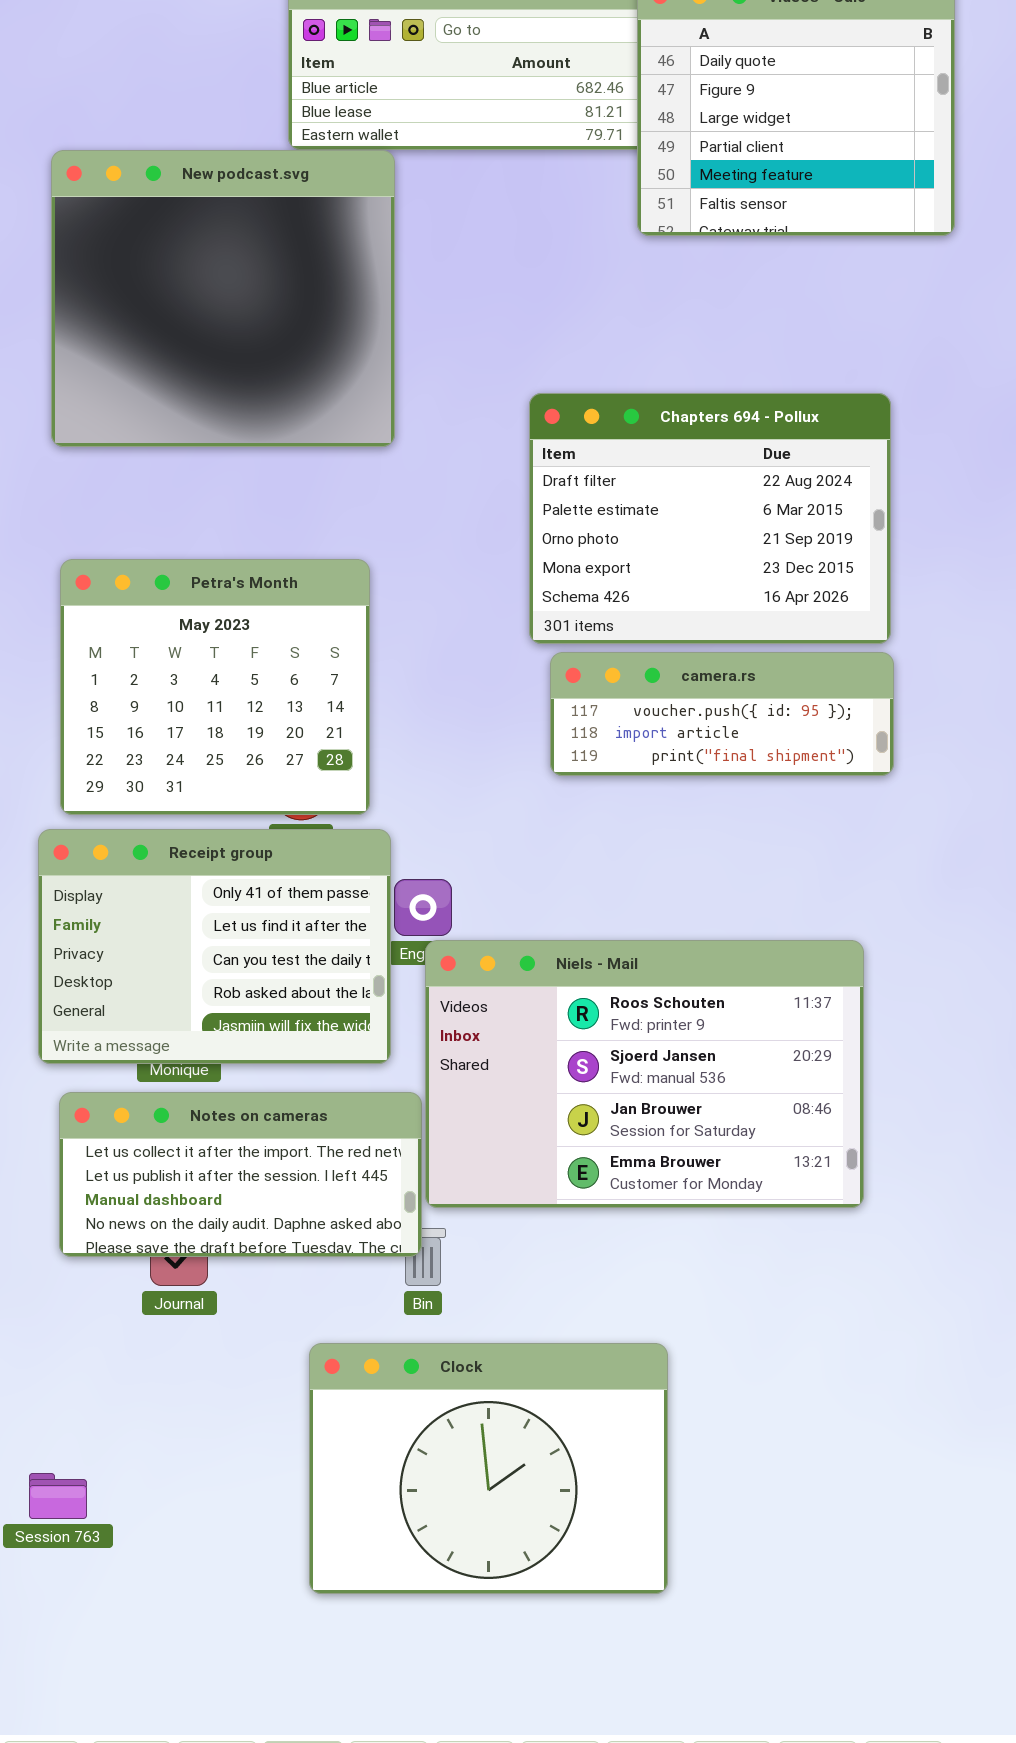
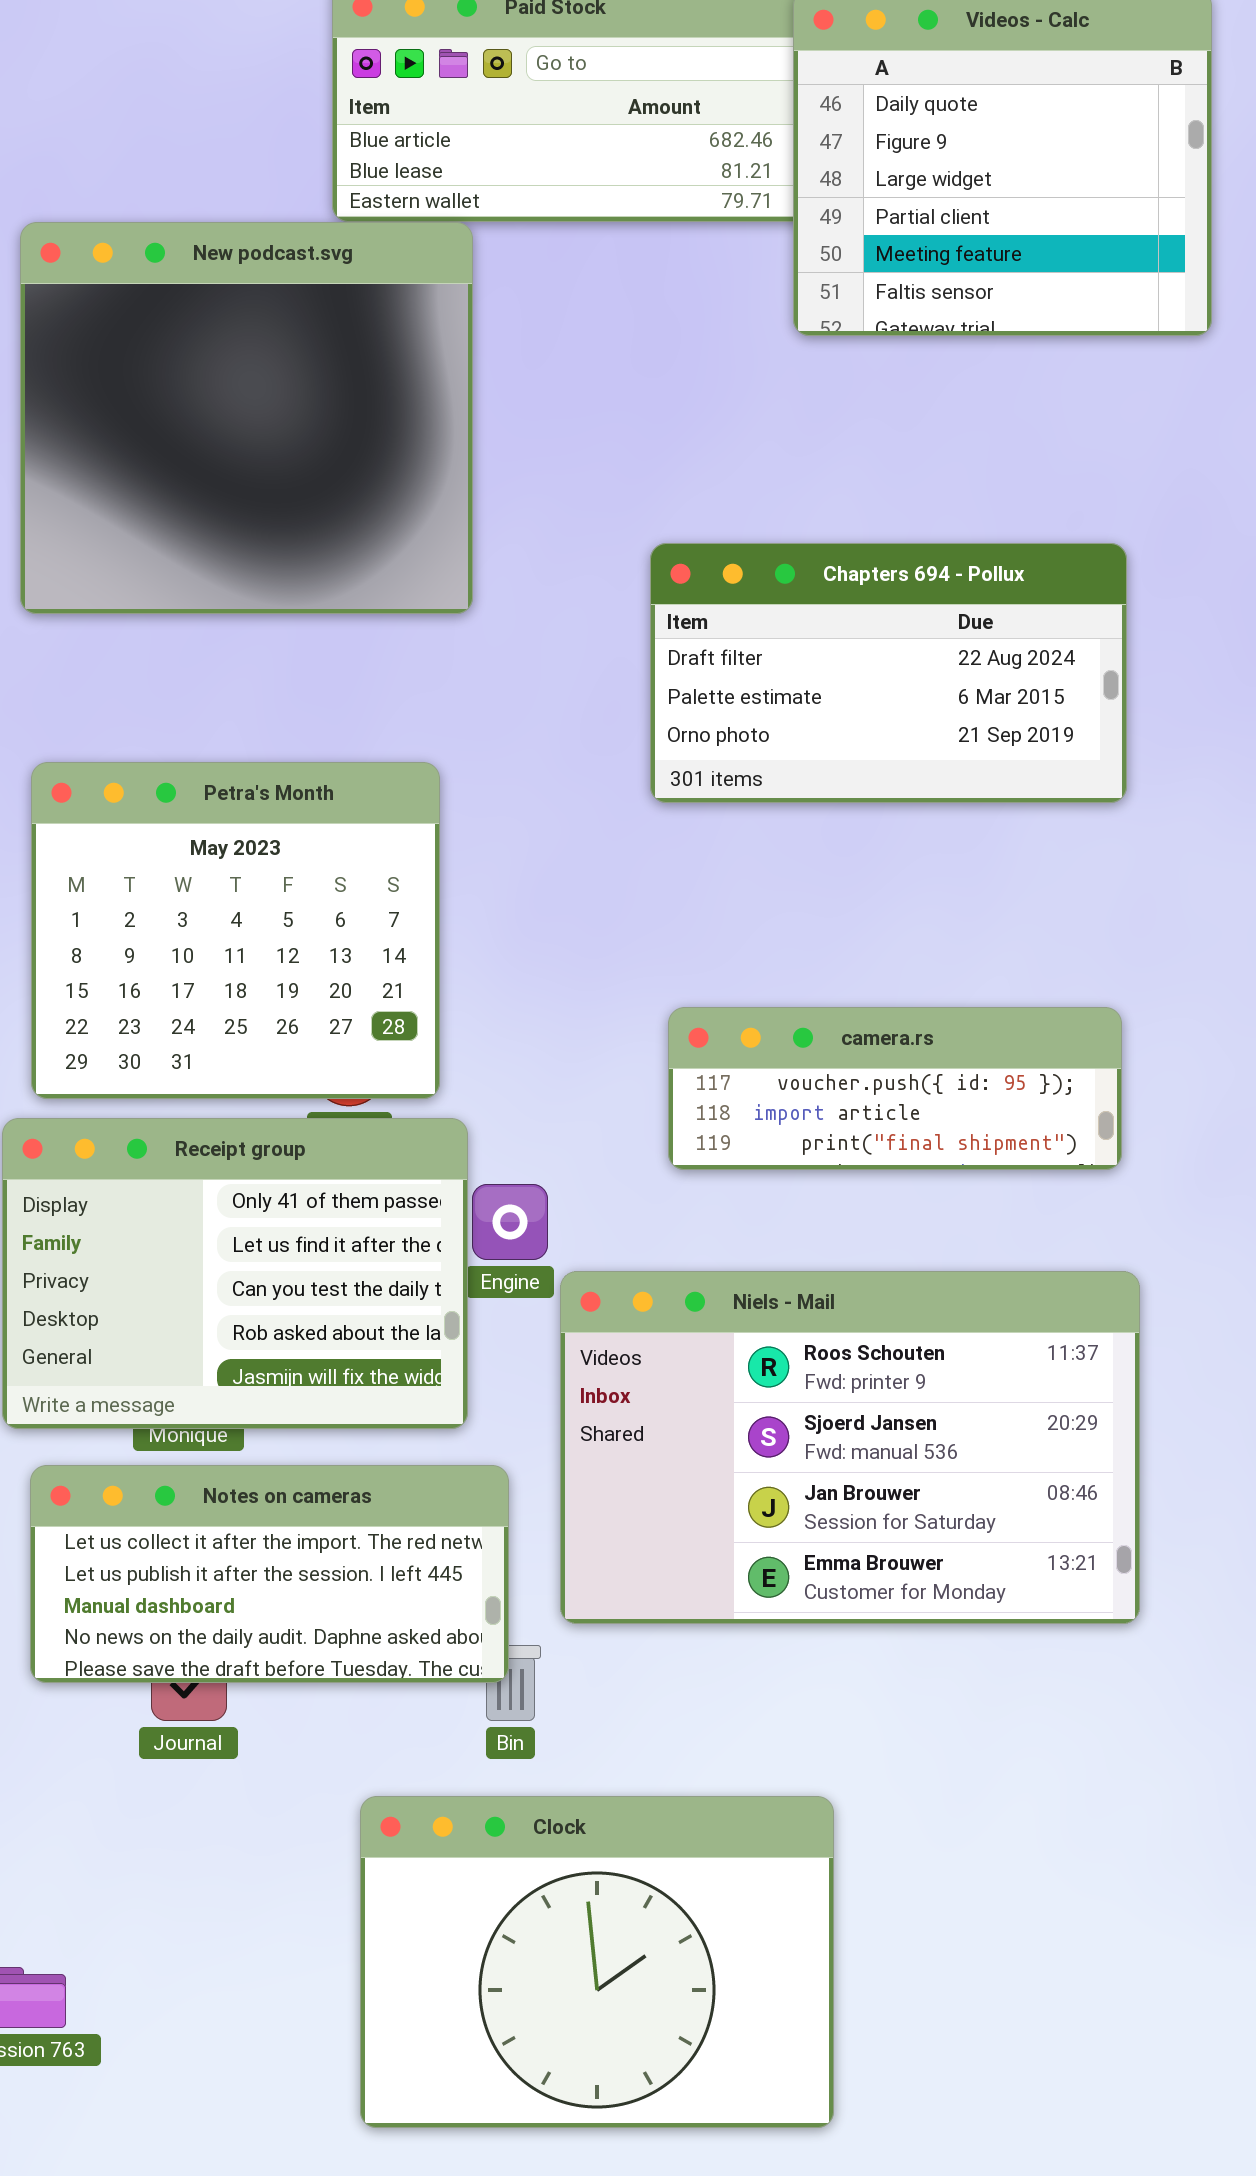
Chapters 694 - Pollux: [529,393,891,644] -> [650,543,1127,803], resized
camera.rs: [550,652,894,776] -> [668,1007,1122,1170], moved
Niels - Mail: [425,940,864,1208] -> [560,1271,1140,1624], moved

